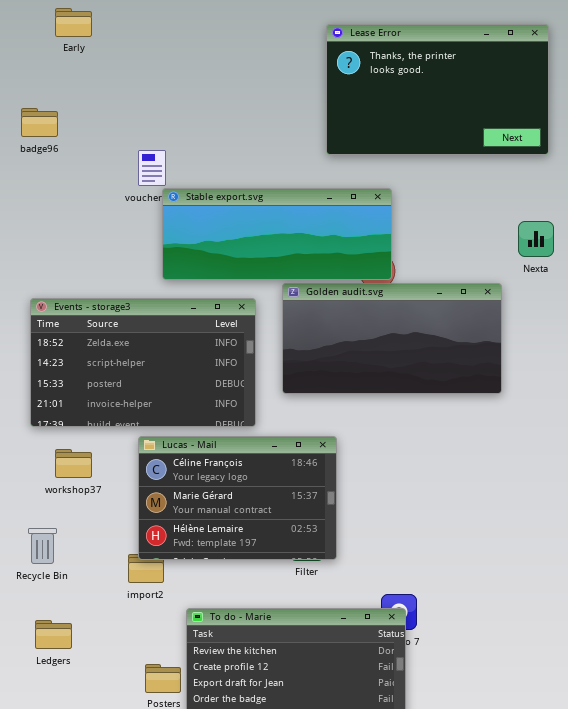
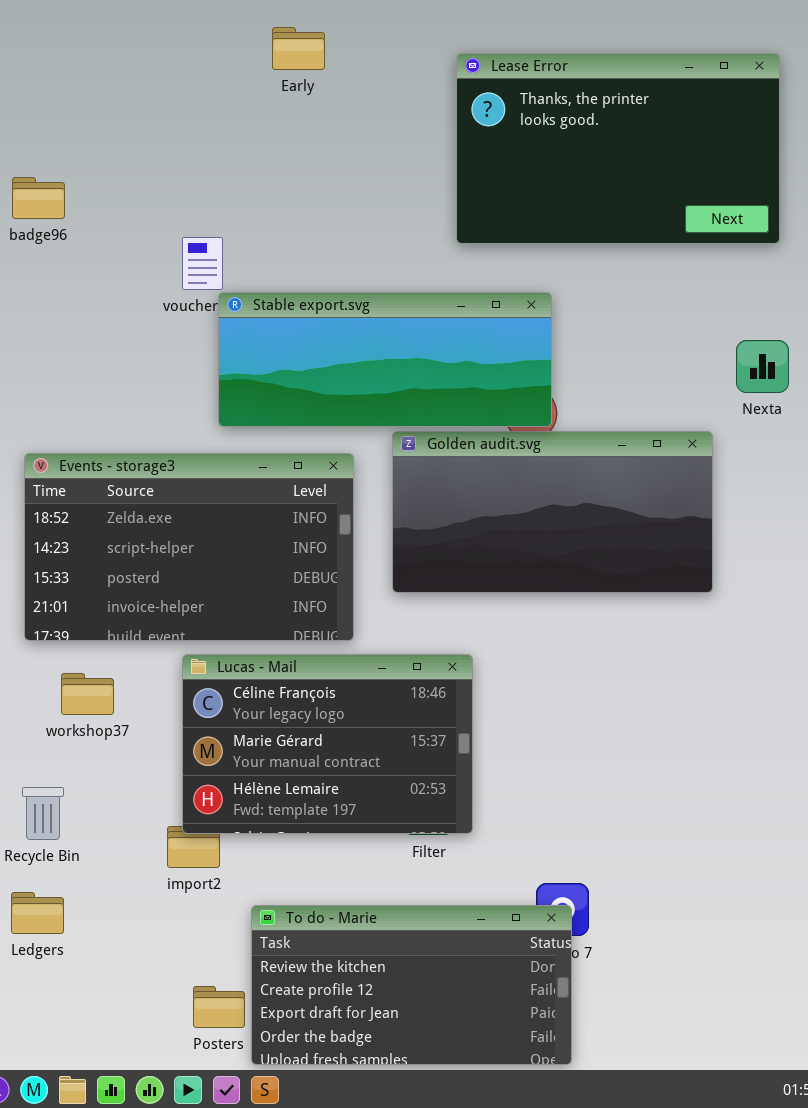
Early: [55,8,92,37] -> [272,27,325,70], moved
Ledgers: [35,620,72,649] -> [11,892,64,934], moved

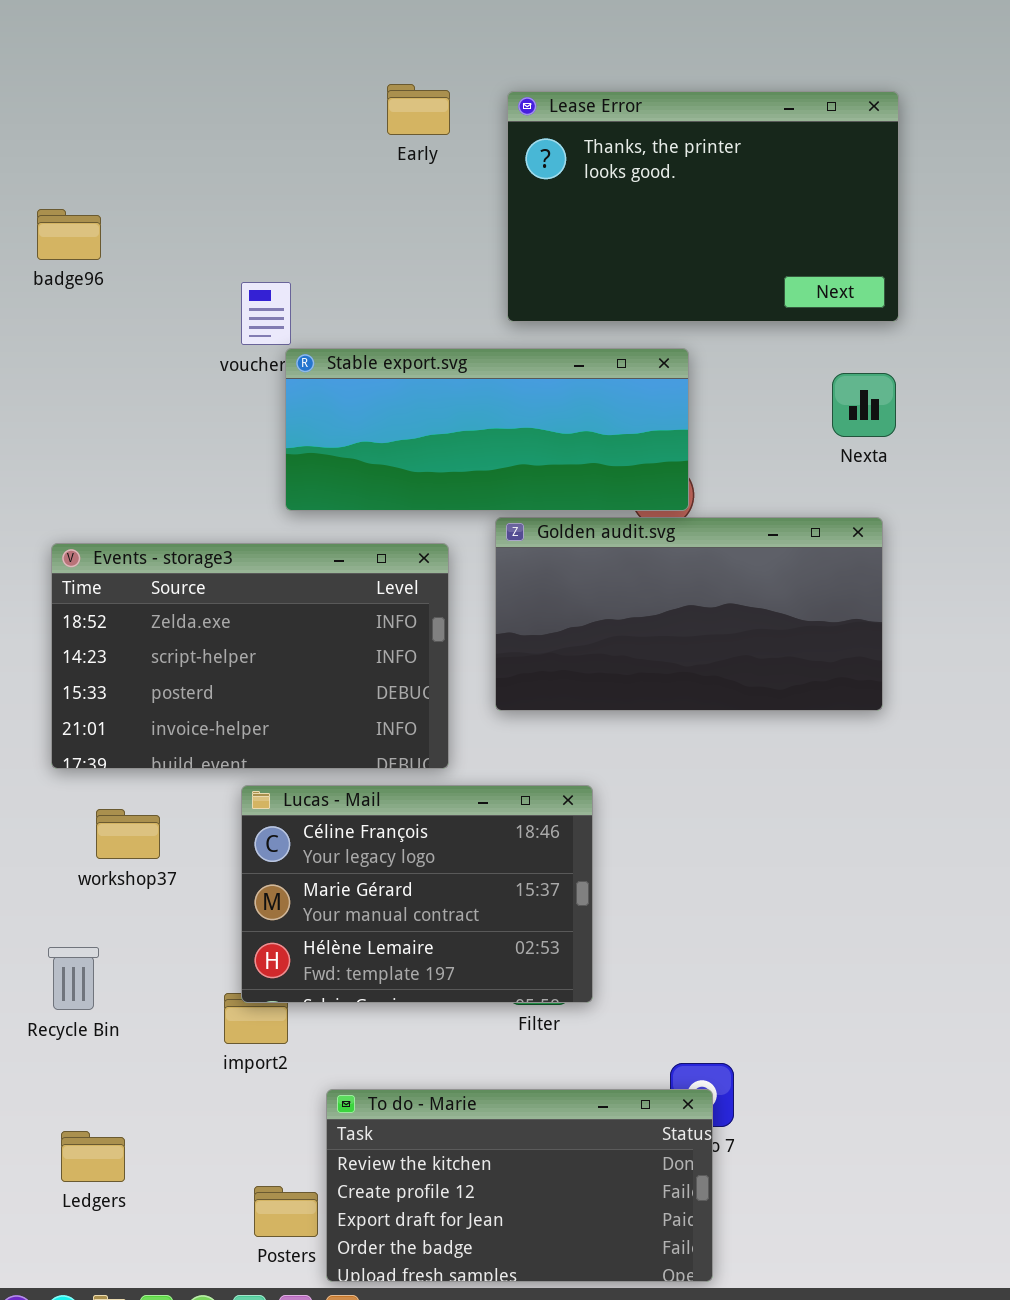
Early: [272,27,325,70] -> [387,84,450,135], moved
Lease Error: [456,53,780,244] -> [507,91,899,322], moved
Nexta: [736,340,789,393] -> [832,373,896,437], moved
Ledgers: [11,892,64,934] -> [61,1131,125,1182], moved

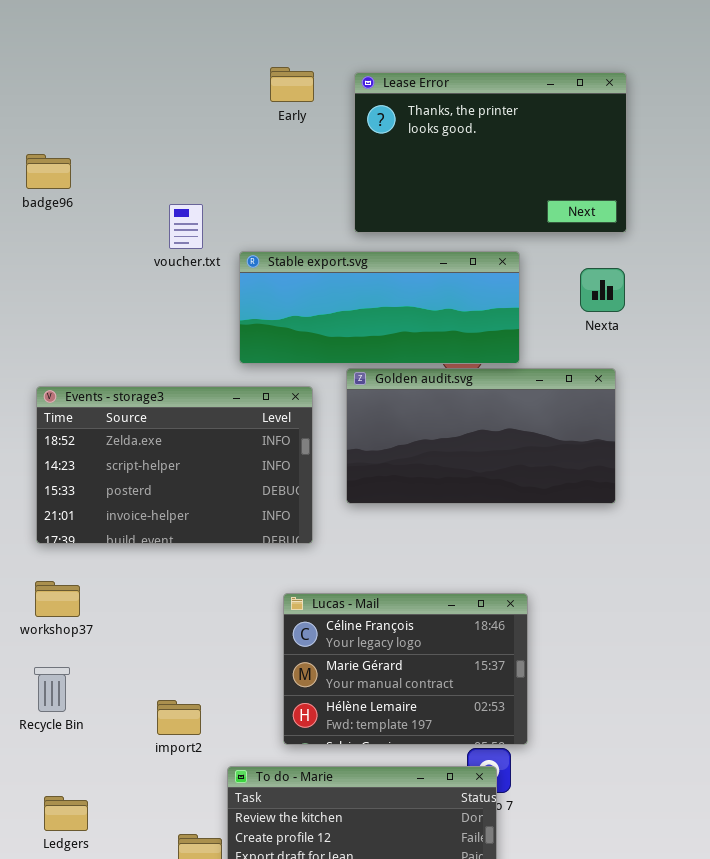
Stable export.svg: [285,348,689,511] -> [239,251,520,364], moved
Lucas - Mail: [241,785,593,1003] -> [283,593,528,745], moved
workshop37: [96,809,160,859] -> [35,581,80,617], moved

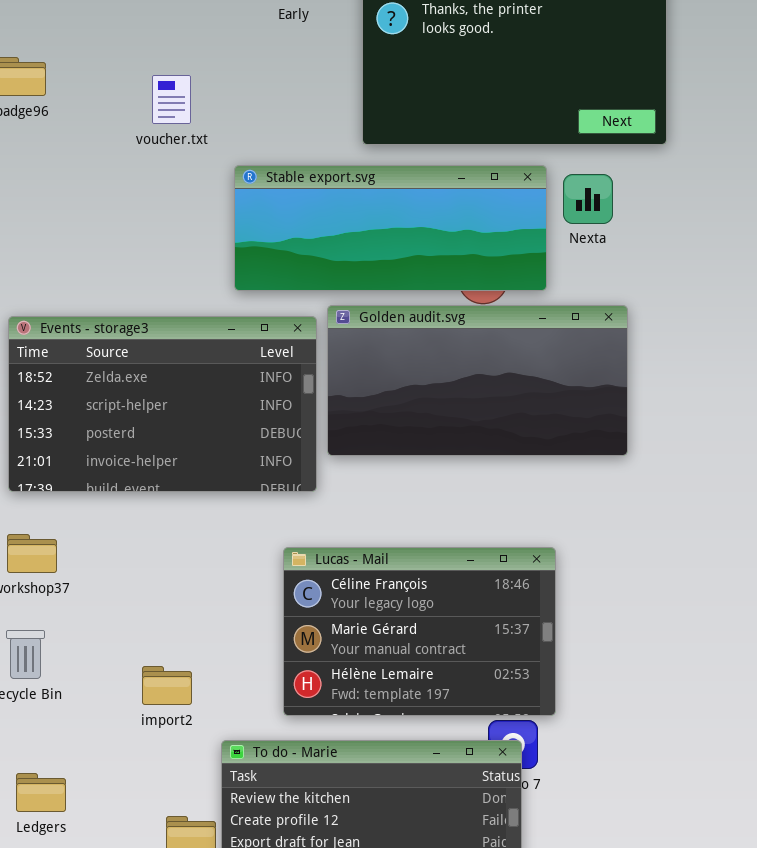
voucher.txt: [169,204,203,249] -> [152,75,191,124], moved
Nexta: [580,268,625,312] -> [563,174,613,224], moved
Golden audit.svg: [346,368,616,504] -> [327,305,628,456], moved

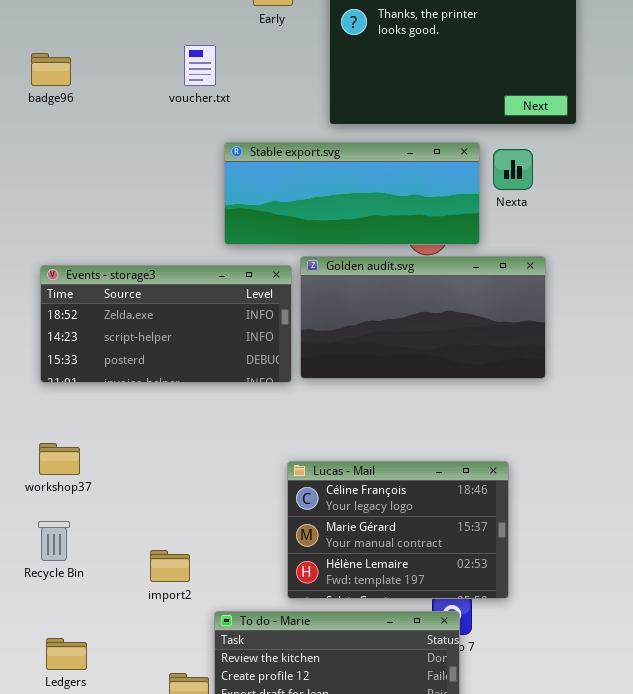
voucher.txt: [152,75,191,124] -> [184,45,216,86], moved
Events - storage3: [8,316,317,492] -> [40,265,292,383], resized
Lucas - Mail: [283,547,556,716] -> [287,461,509,599], moved

